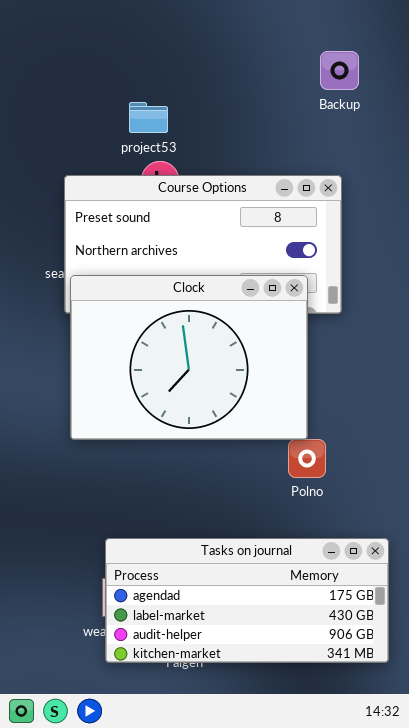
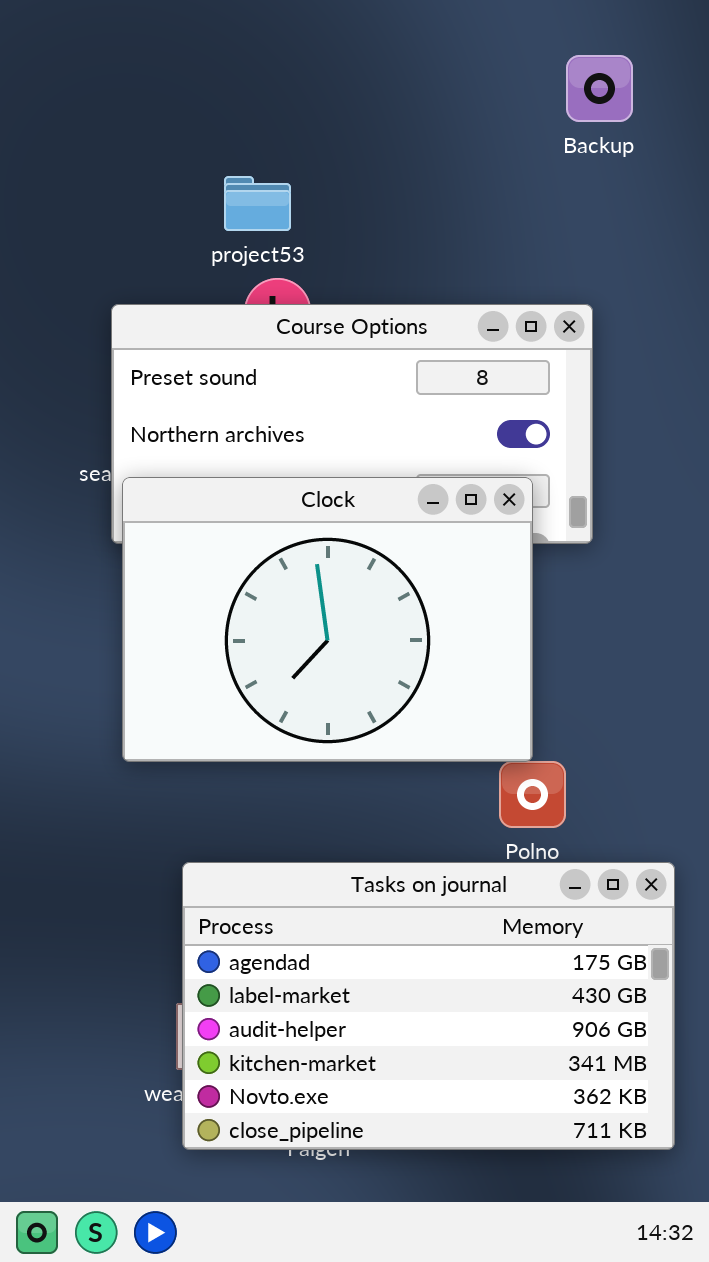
Backup: [320,51,359,90] -> [566,55,633,122], moved
Tasks on journal: [105,538,389,663] -> [182,862,675,1150], resized

